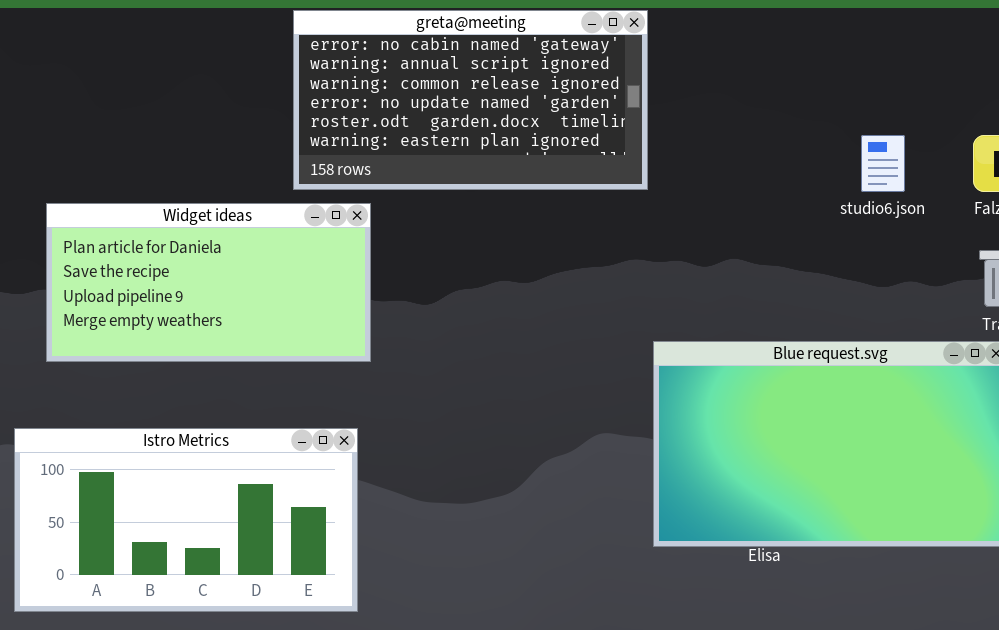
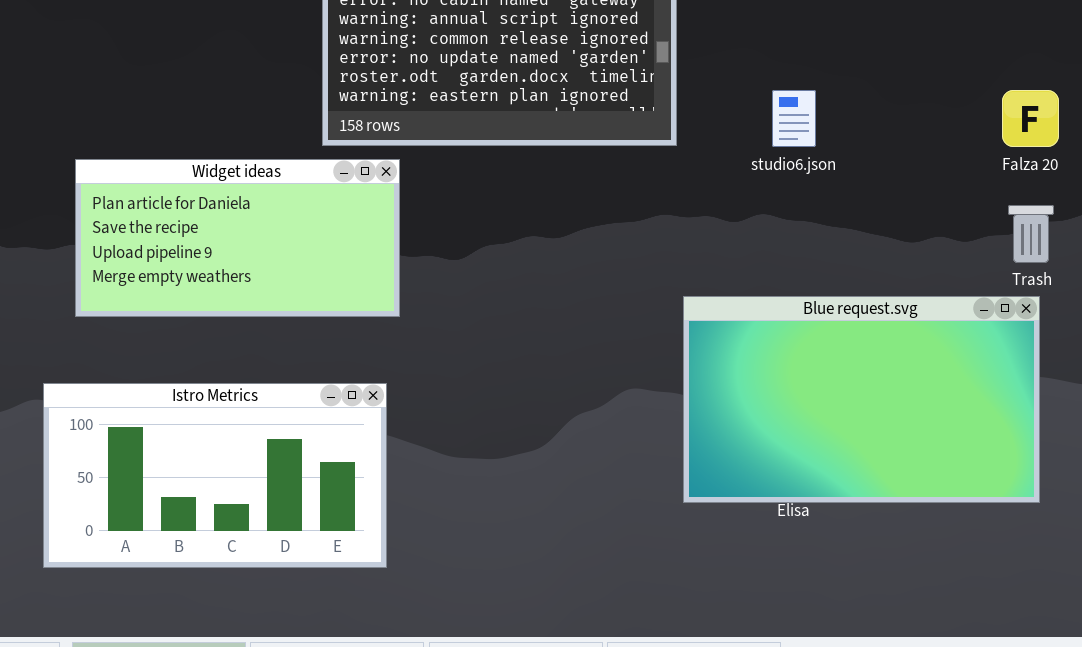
studio6.json: [861,135,905,192] -> [772,90,816,147], moved

